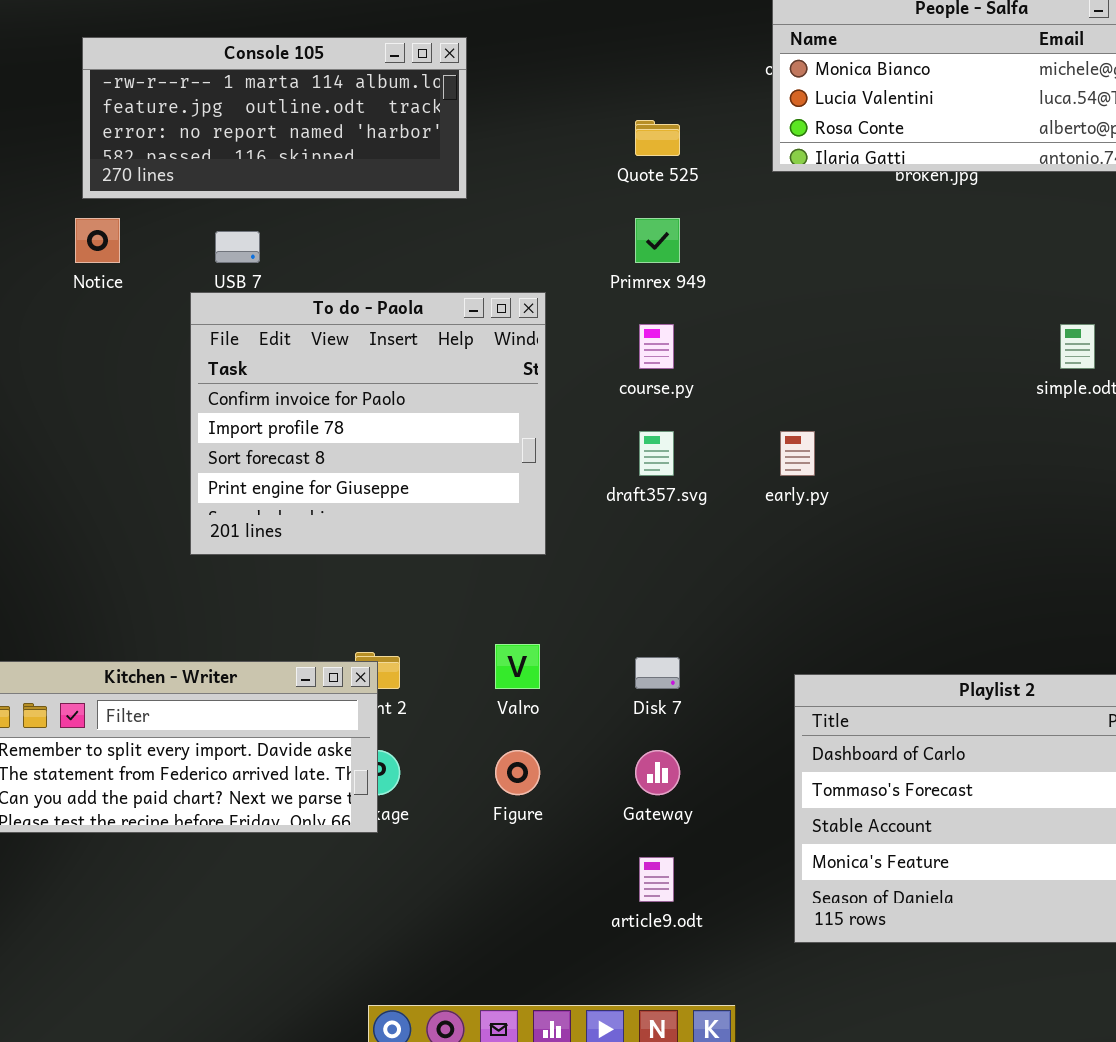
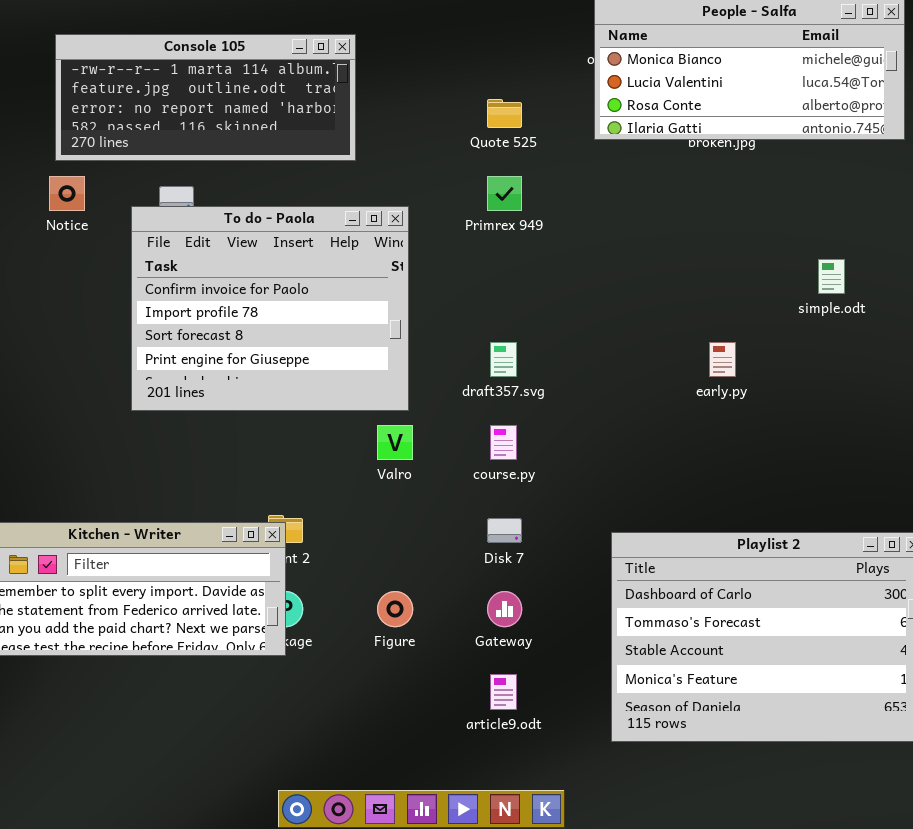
To do - Paola: [190,292,546,555] -> [131,206,409,411], moved
course.py: [639,324,674,369] -> [490,425,517,460], moved
early.py: [780,431,815,476] -> [709,342,736,377], moved
Valro: [495,644,540,689] -> [377,425,413,460], moved

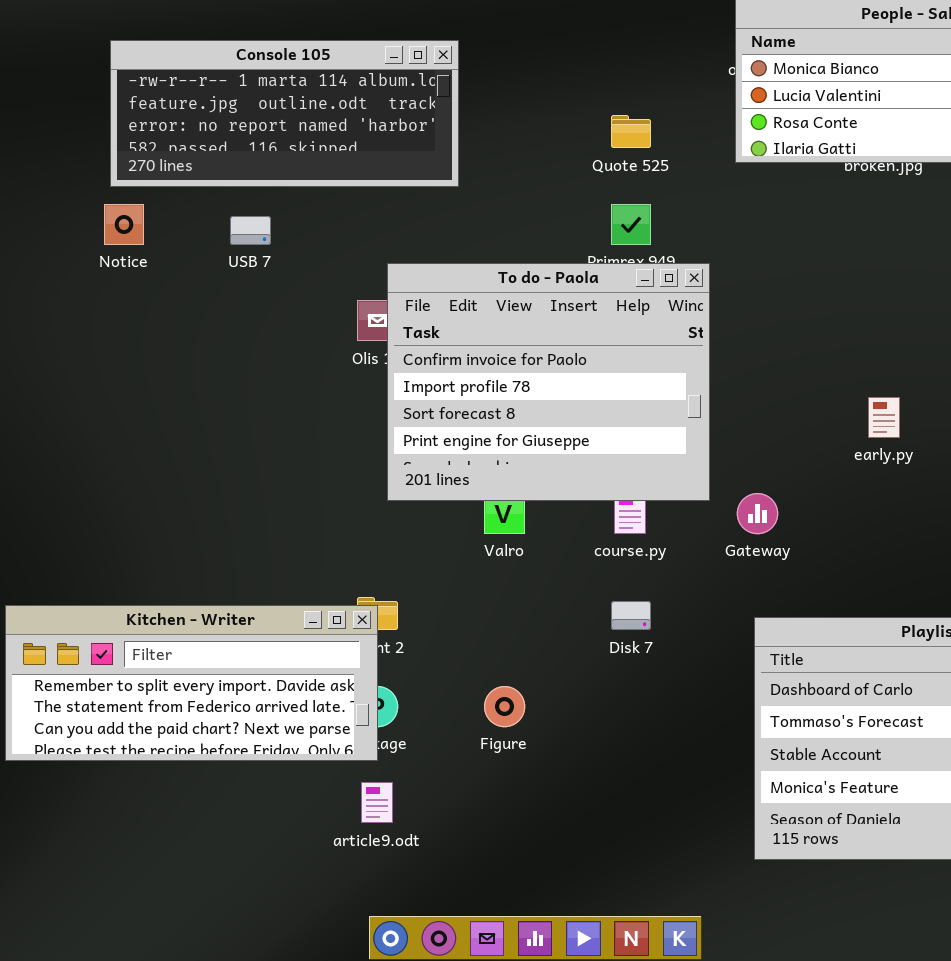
To do - Paola: [131,206,409,411] -> [387,263,710,501], moved
Gateway: [487,591,522,627] -> [737,493,778,534], moved
article9.odt: [490,674,517,710] -> [361,782,393,823], moved

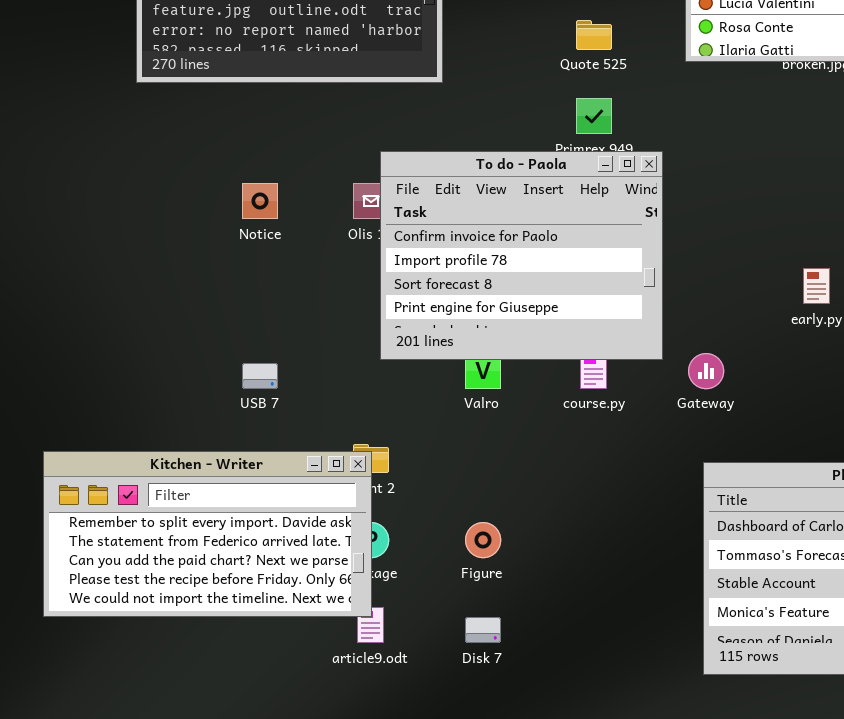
Notice: [104,204,144,245] -> [242,183,278,219], moved
USB 7: [230,216,271,245] -> [242,363,278,389], moved
Disk 7: [611,601,651,630] -> [465,617,501,643], moved
Kitchen - Writer: [5,605,378,761] -> [43,451,372,617], resized

